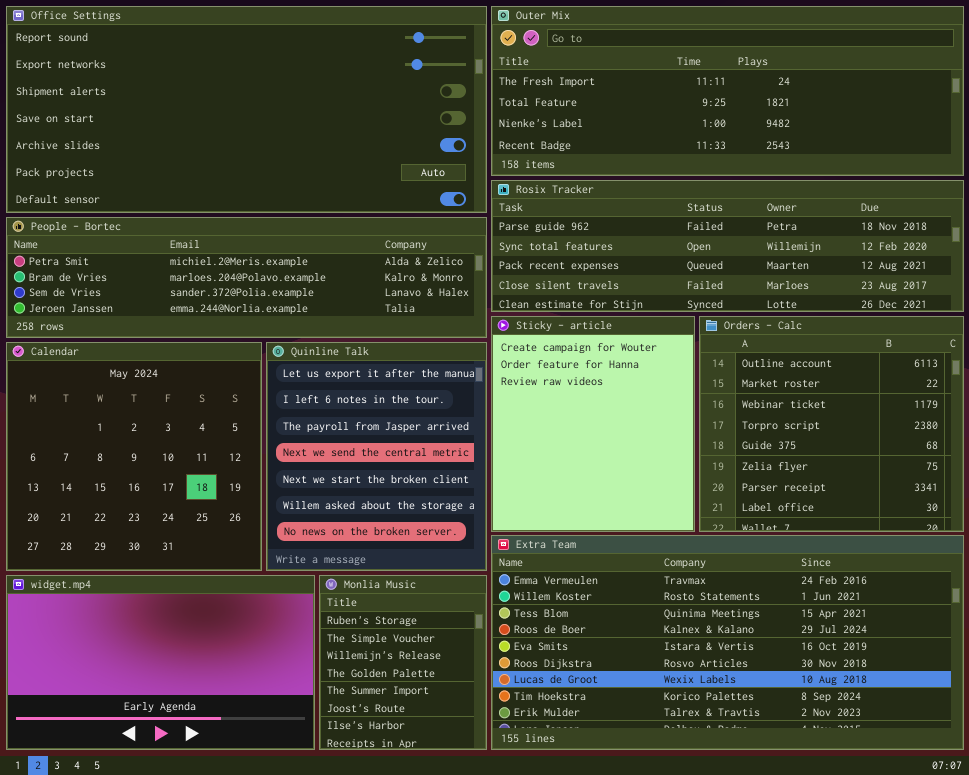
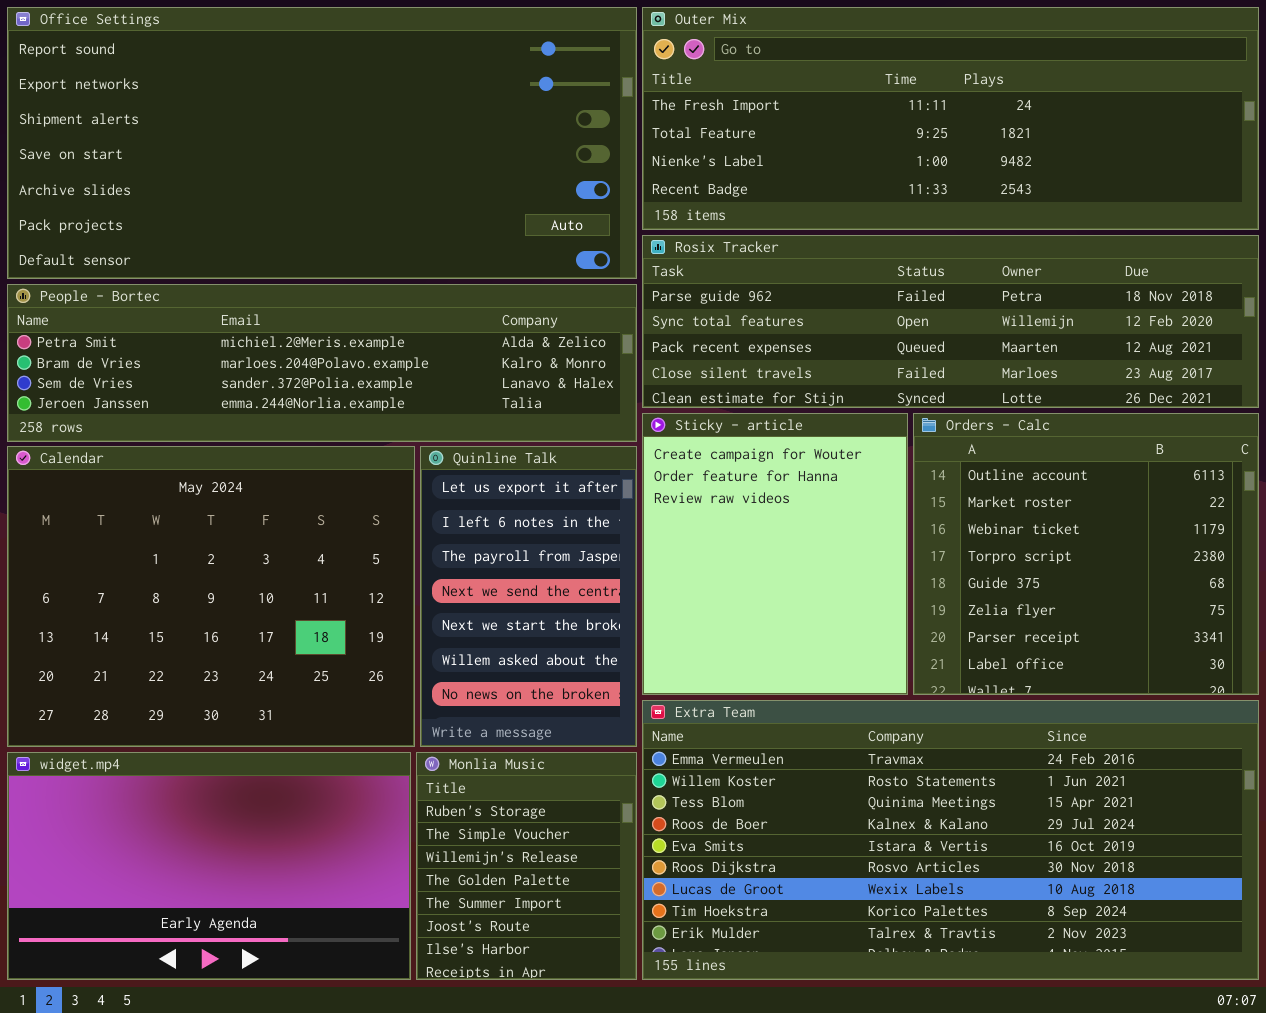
Calendar: [6,342,262,571] -> [7,446,415,747], resized
Quinline Talk: [266,342,487,571] -> [420,446,637,747], resized

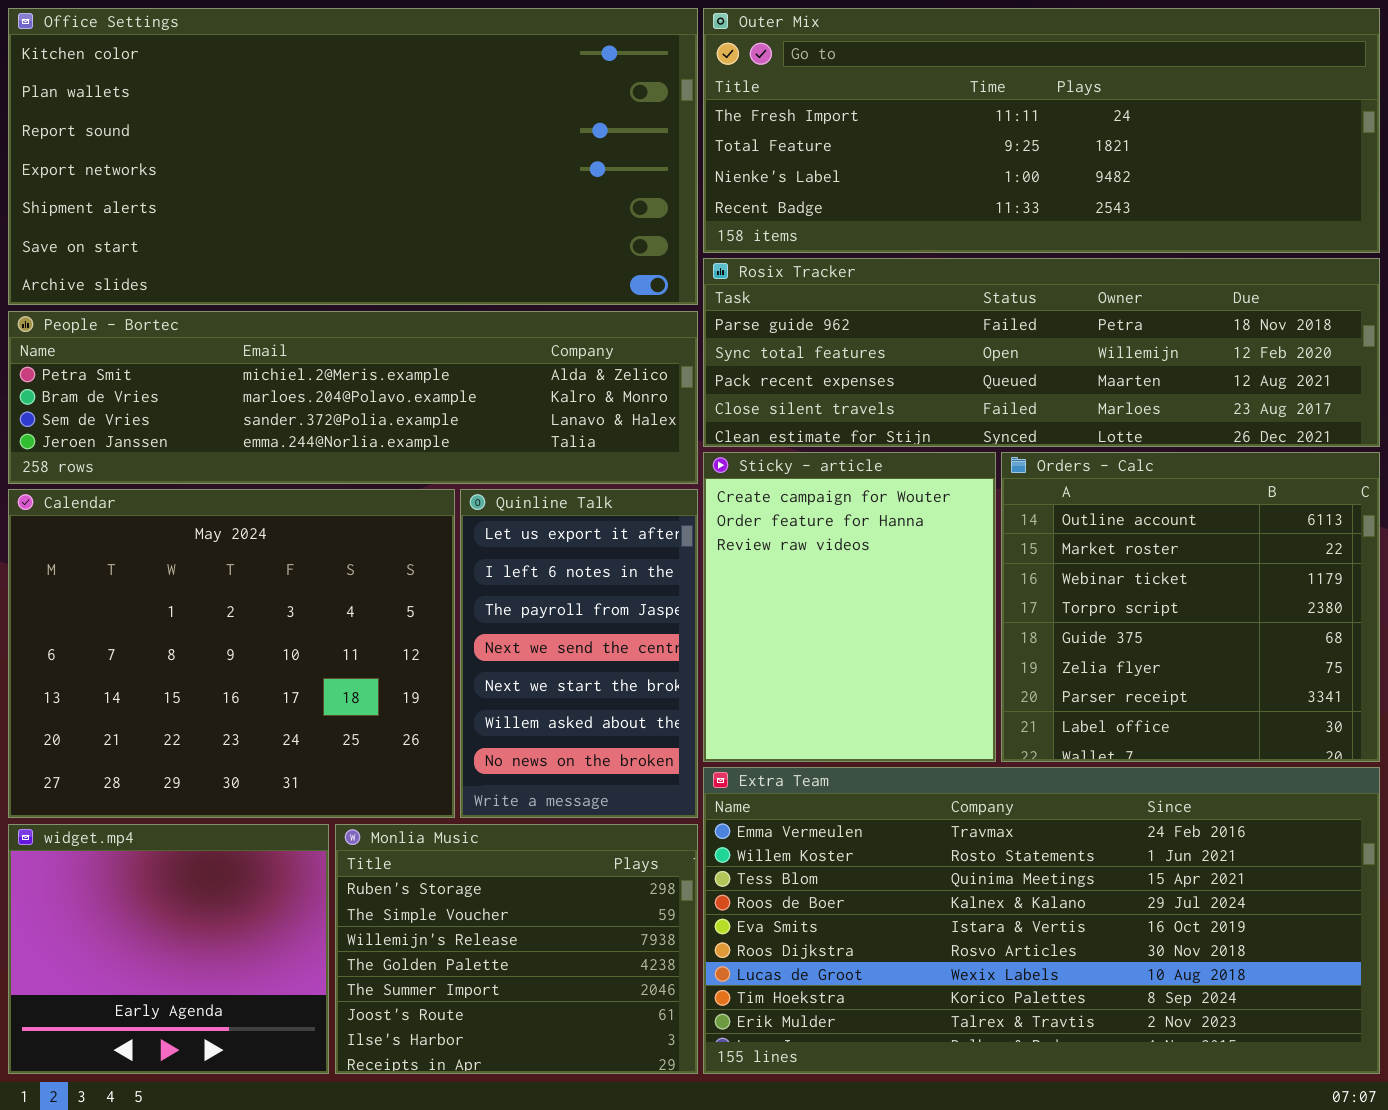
Office Settings: [7,7,637,279] -> [8,8,698,305], scrolled up 2 rows
widget.mp4: [7,752,411,980] -> [8,824,329,1074], resized
Monlia Music: [416,752,637,980] -> [335,824,698,1074], resized

